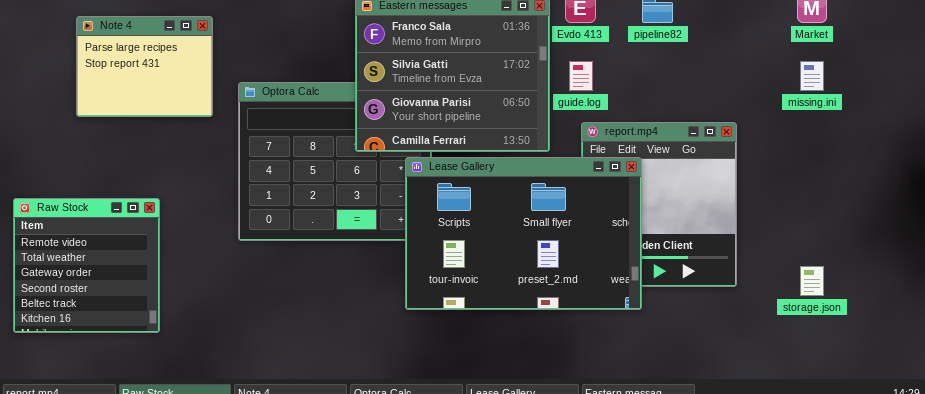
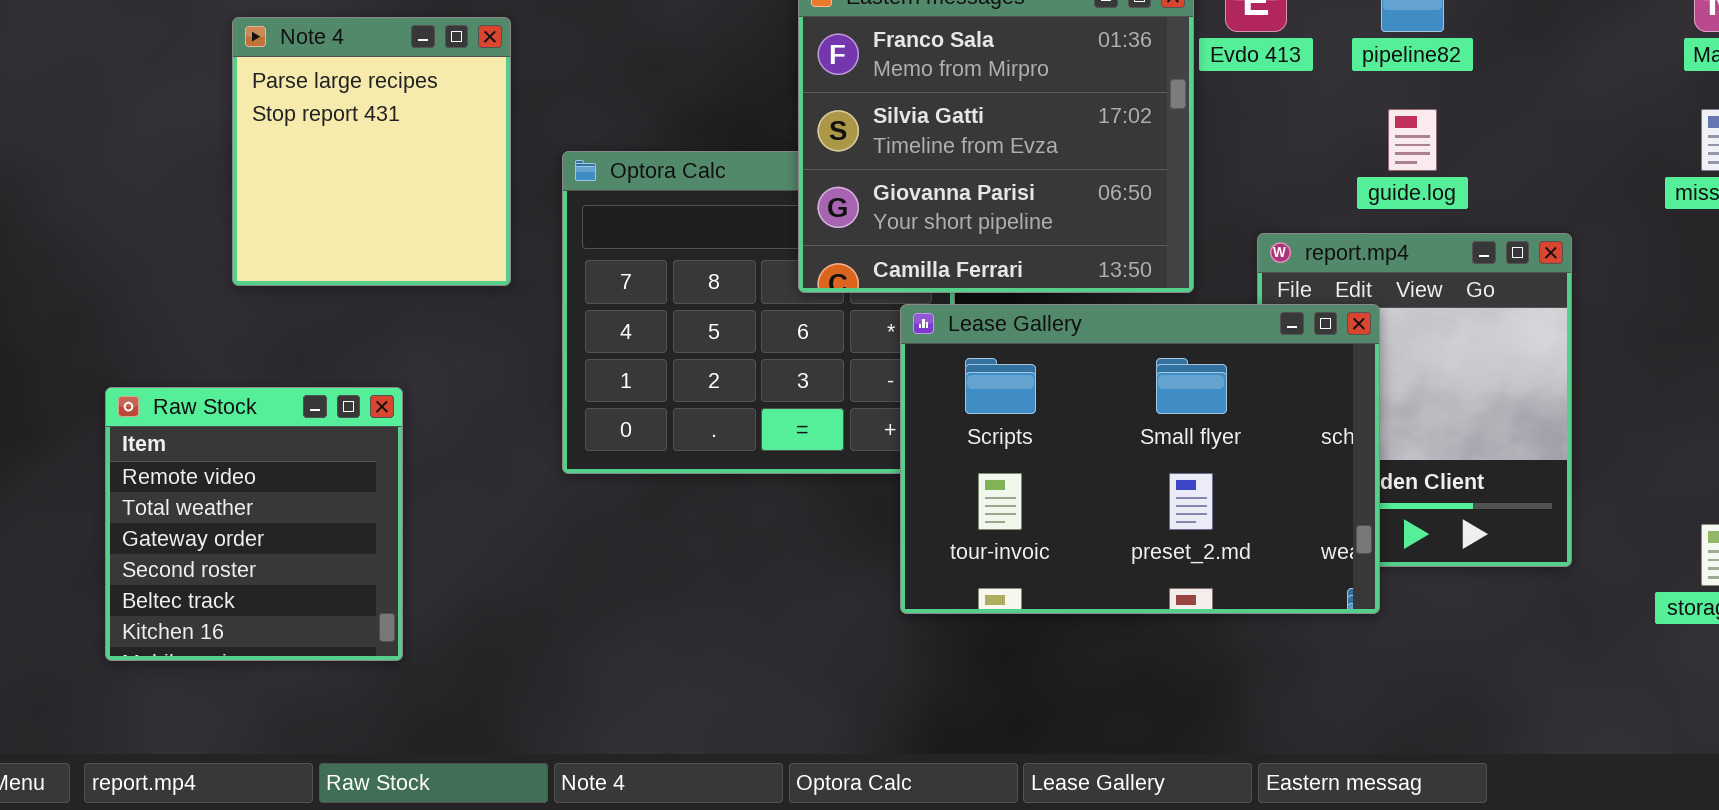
Note 4: [76,16,213,117] -> [232,17,511,286], resized
guide.log: [569,61,593,91] -> [1388,109,1437,171], moved

